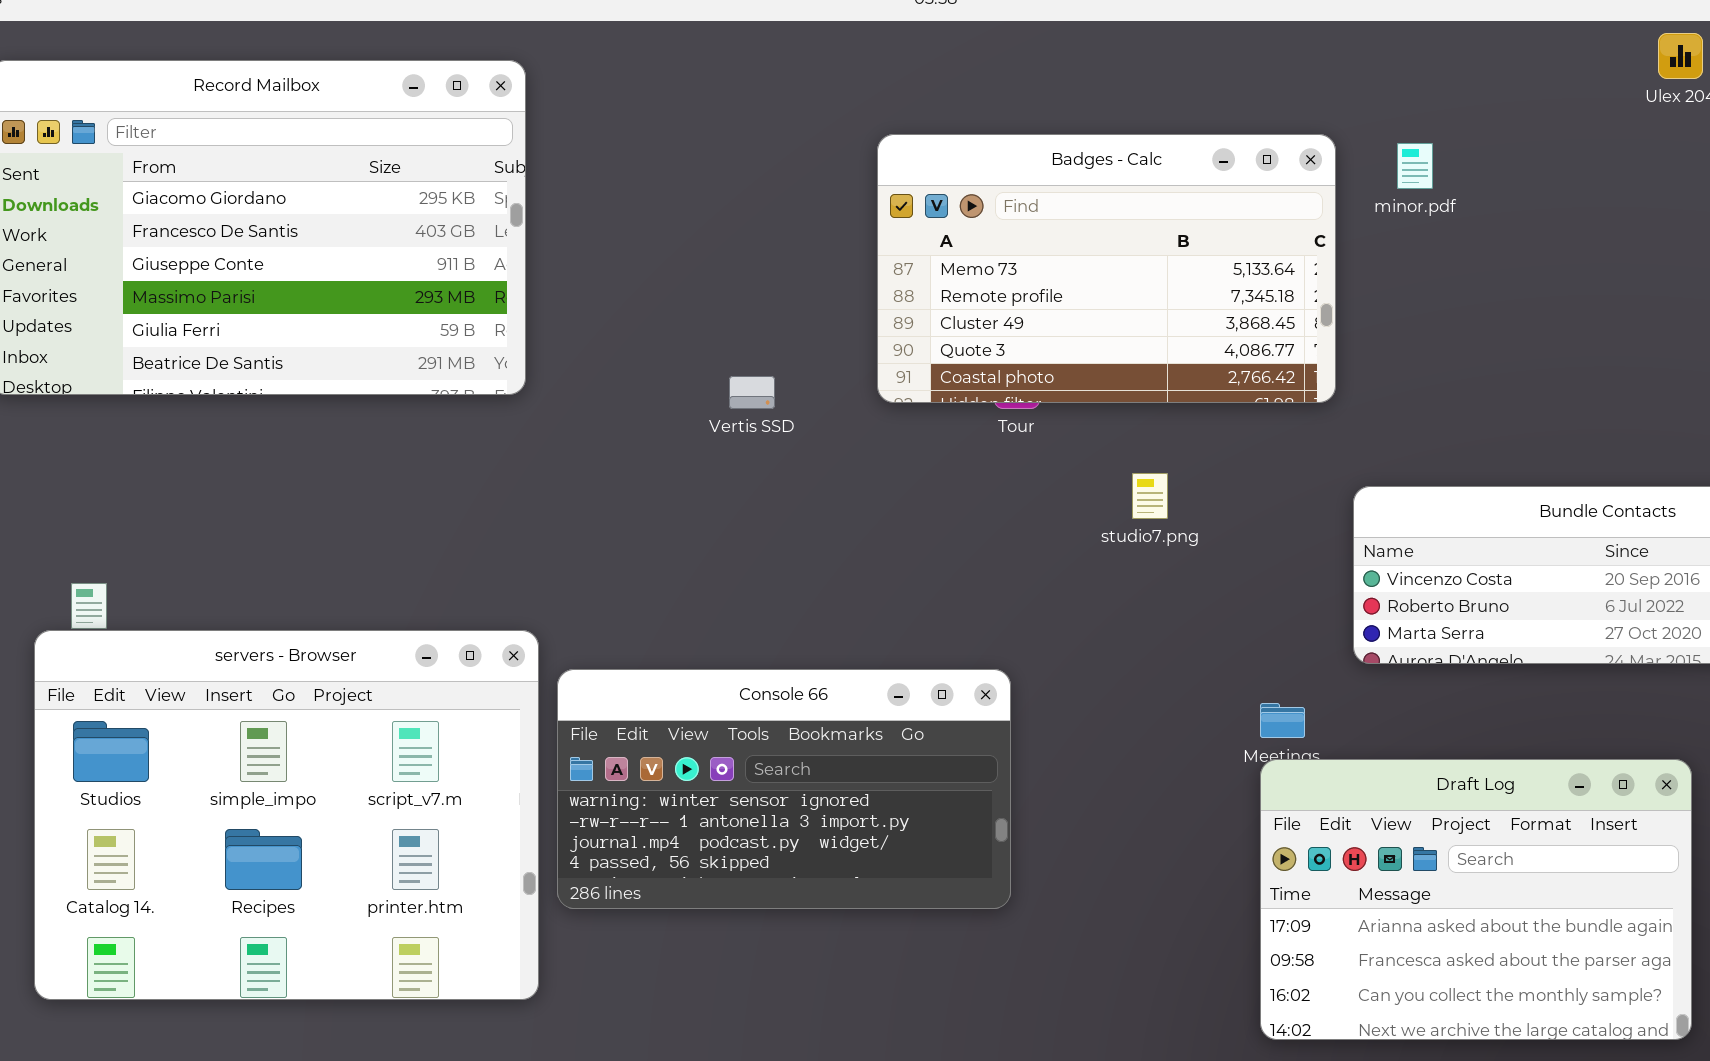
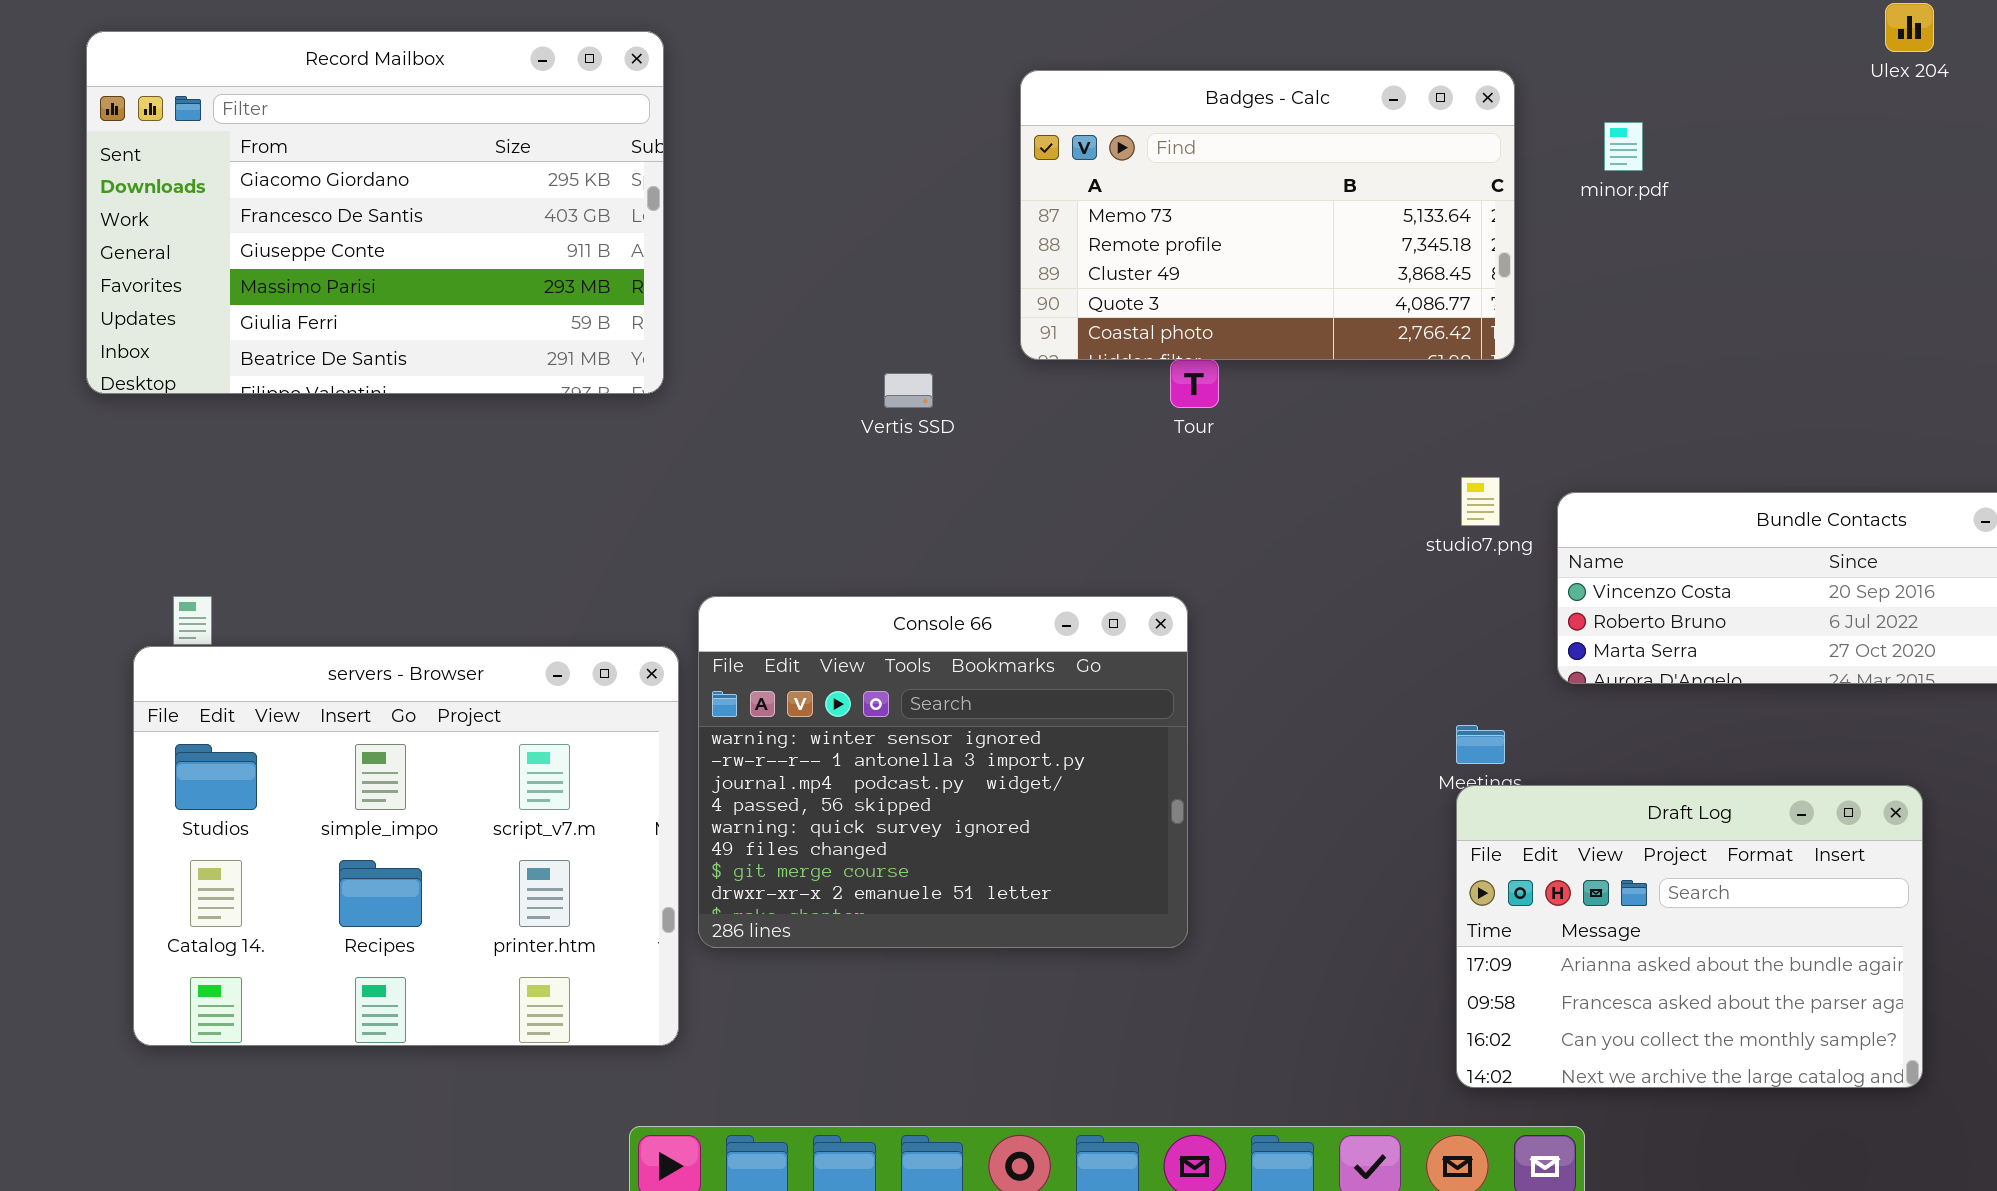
Badges - Calc: [877,134,1336,403] -> [1020,70,1515,360], moved
studio7.png: [1132,473,1168,519] -> [1461,477,1500,526], moved
Console 66: [557,669,1011,909] -> [698,596,1188,948], resized

